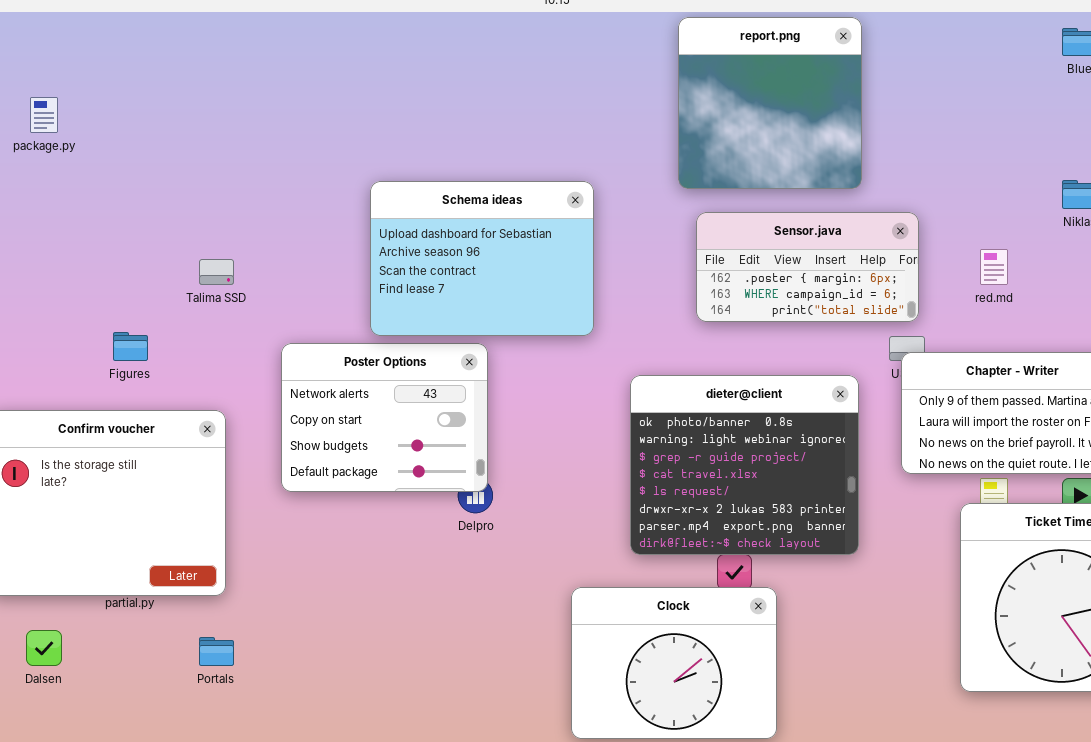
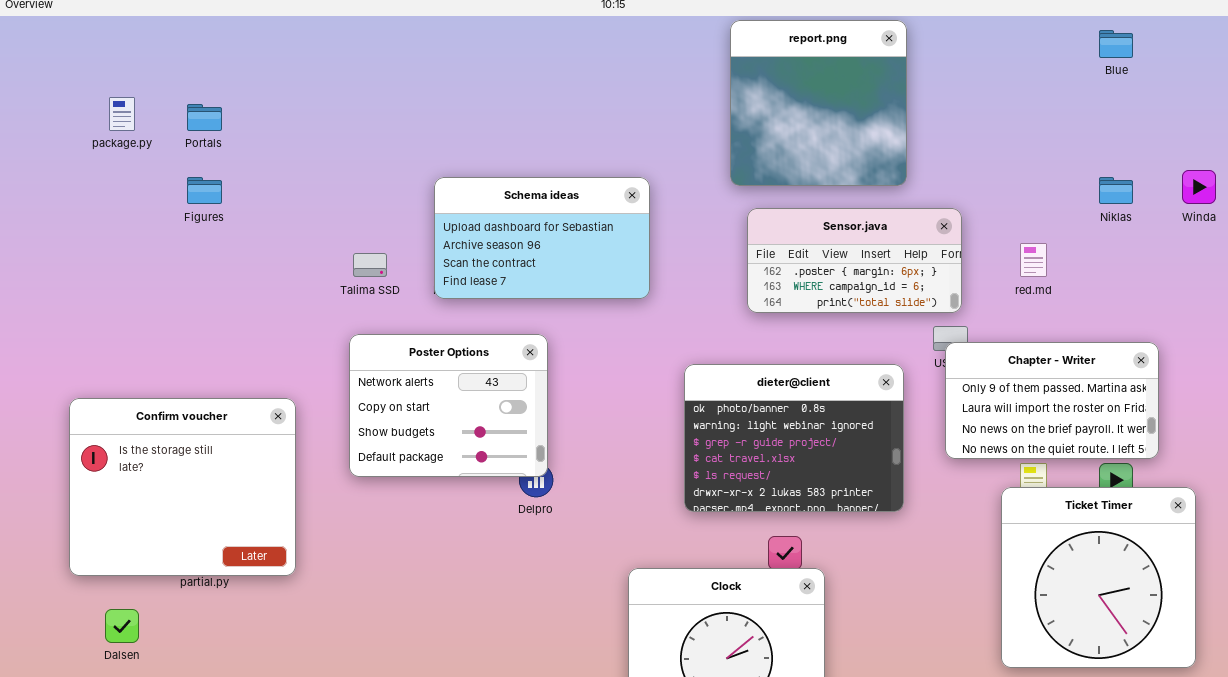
Schema ideas: [370,181,594,336] -> [434,177,650,299], resized
Talima SSD: [199,259,234,285] -> [353,253,387,277], moved
Figures: [113,332,148,361] -> [187,177,222,204], moved
dieter@client: [630,375,859,555] -> [684,364,904,512], resized
Portals: [199,637,234,666] -> [187,104,222,131], moved

